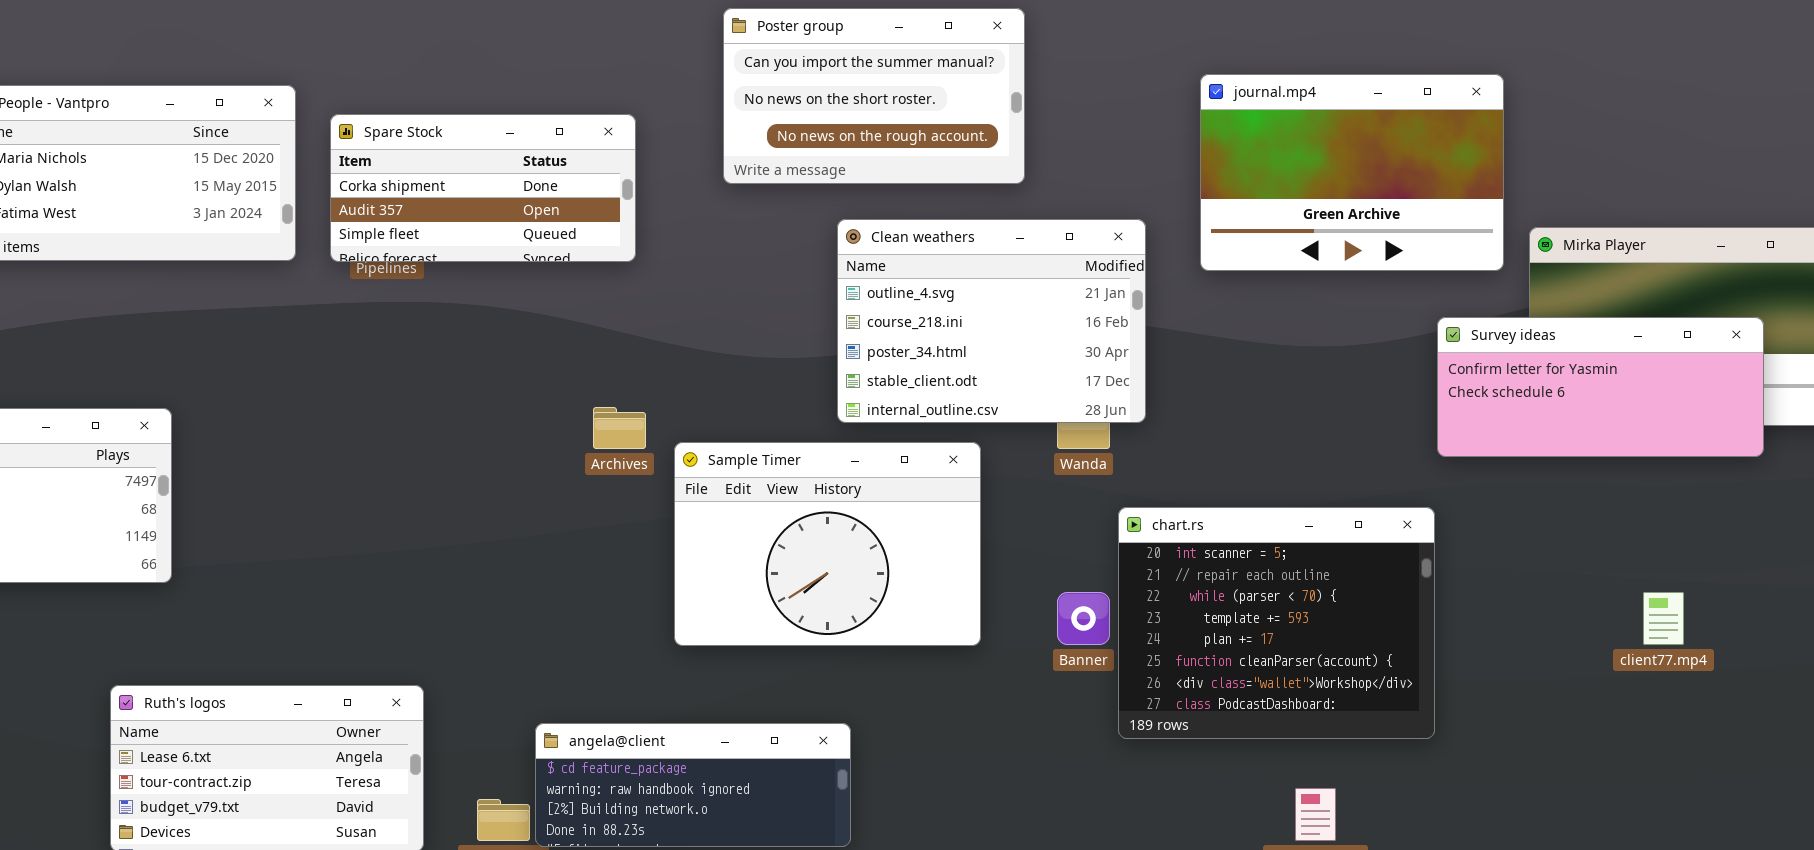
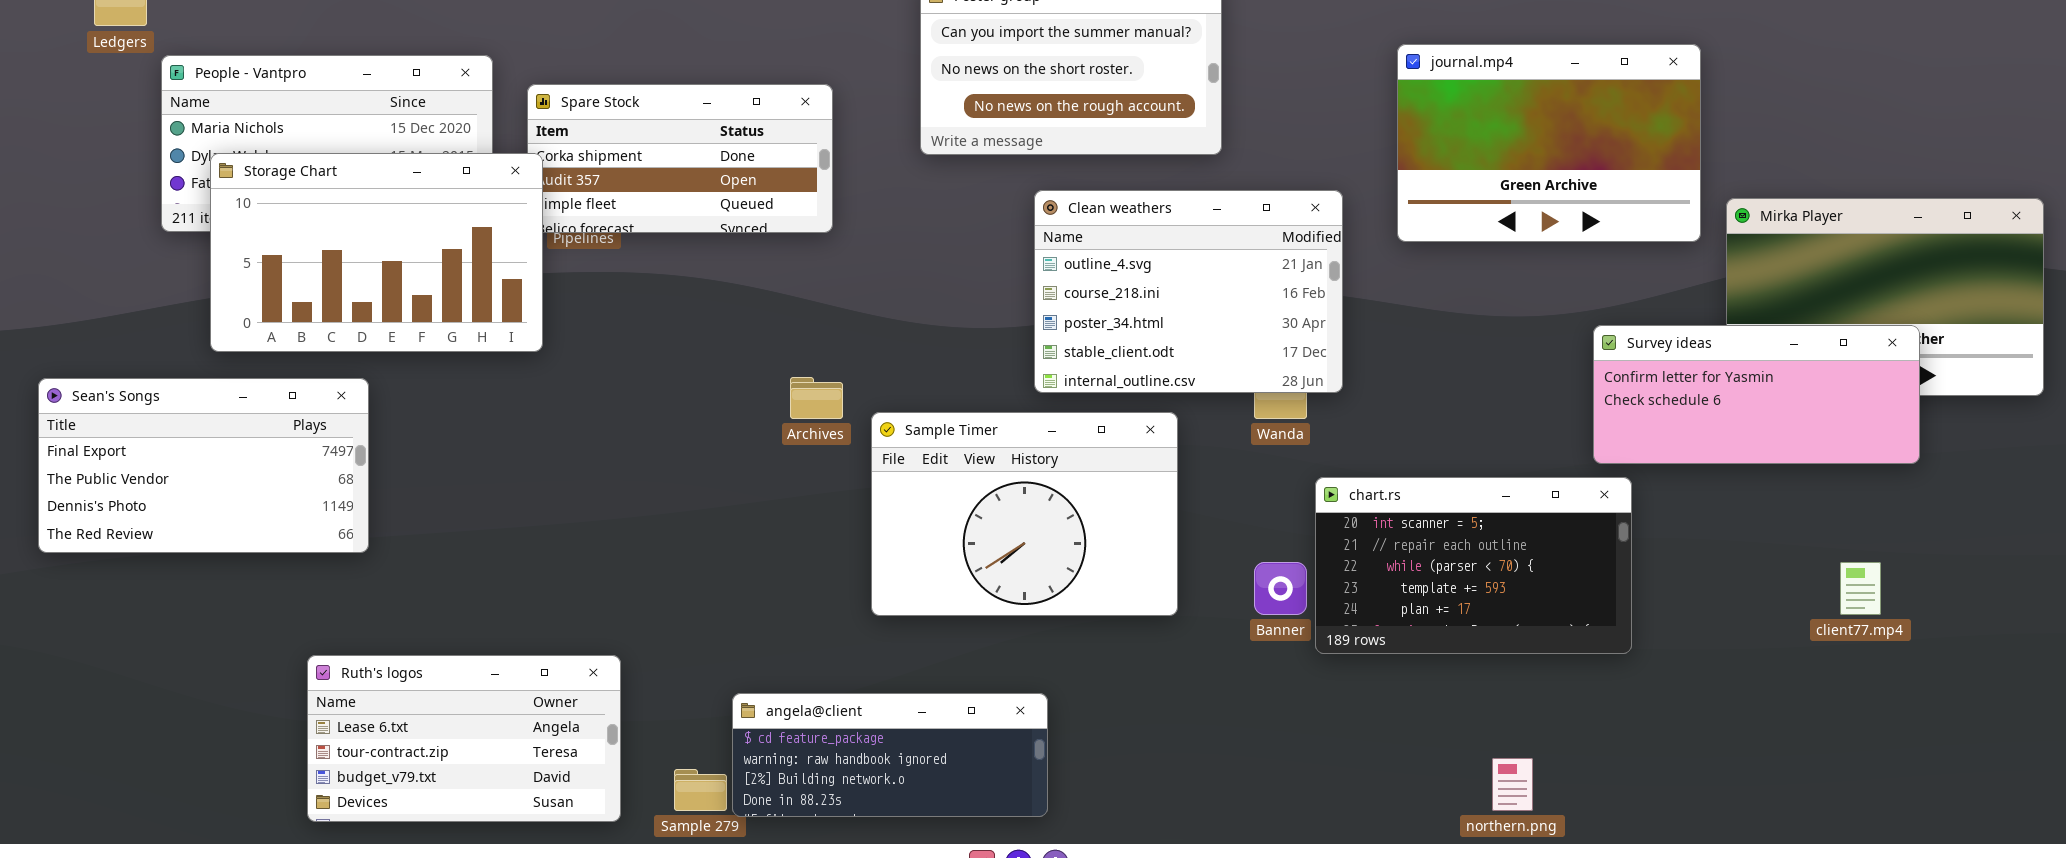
Storage Chart: none -> [210,153,543,352], opened
Survey ideas: [1437,317,1764,457] -> [1593,325,1920,464], moved
chart.rs: [1118,507,1435,739] -> [1315,477,1632,654], resized

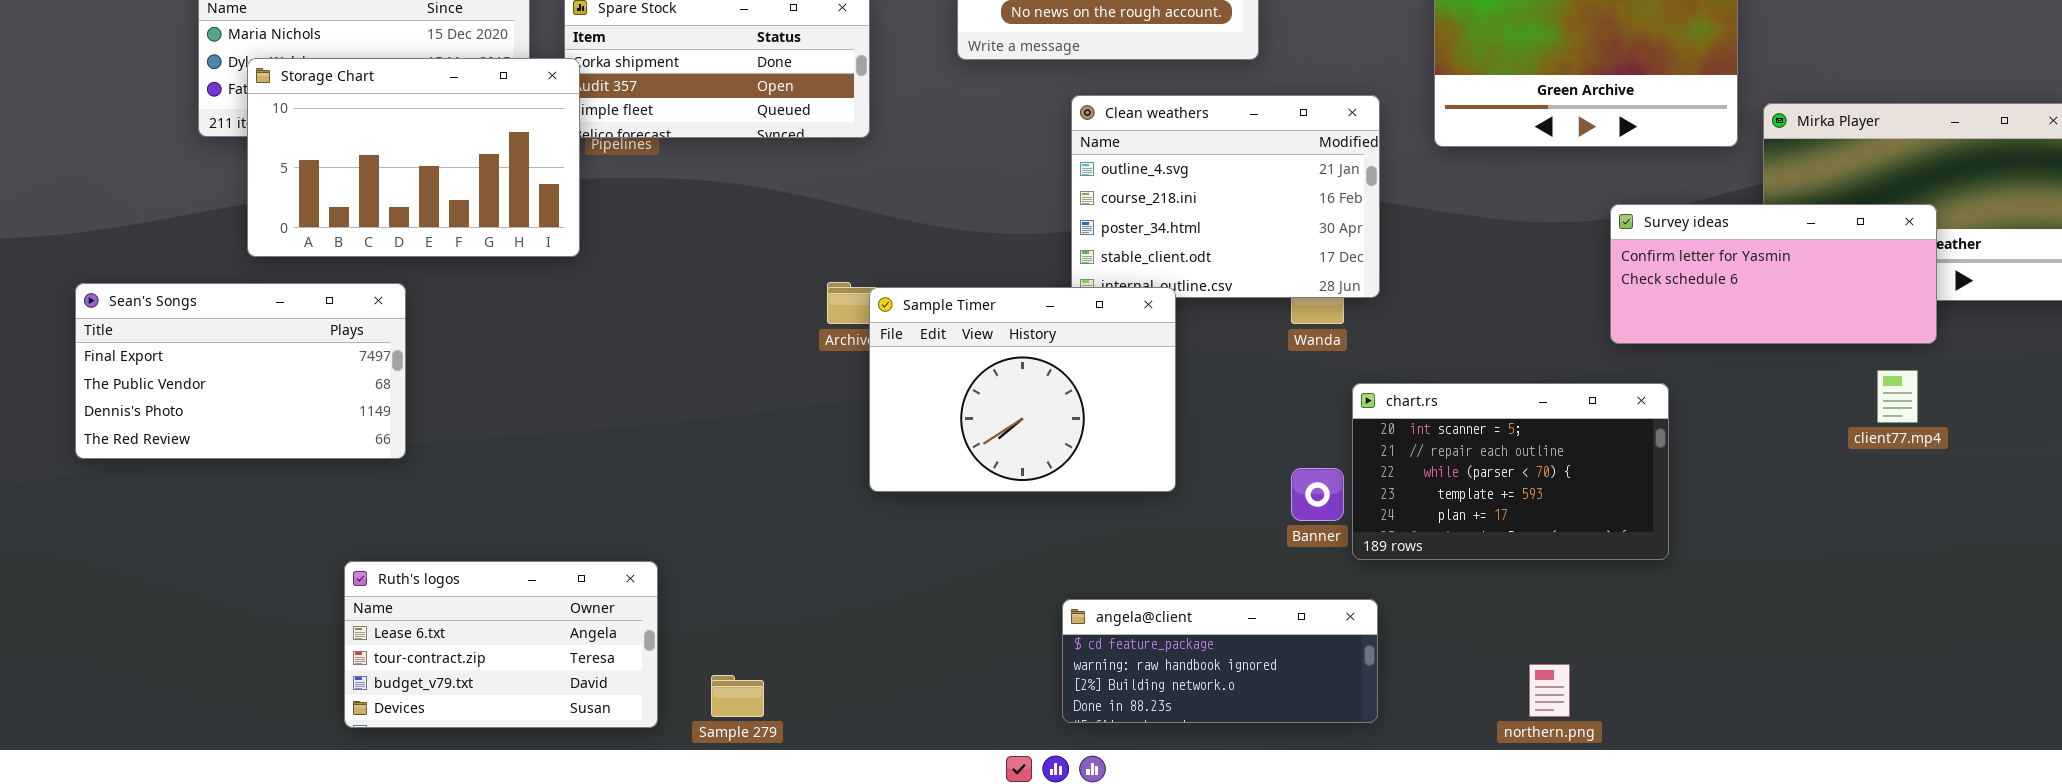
Survey ideas: [1593,325,1920,464] -> [1610,204,1937,344], moved
Sample Timer: [871,412,1178,616] -> [869,287,1176,492], moved
client77.mp4: [1840,562,1881,615] -> [1877,370,1918,423], moved
angela@client: [732,693,1048,817] -> [1062,599,1378,723], moved

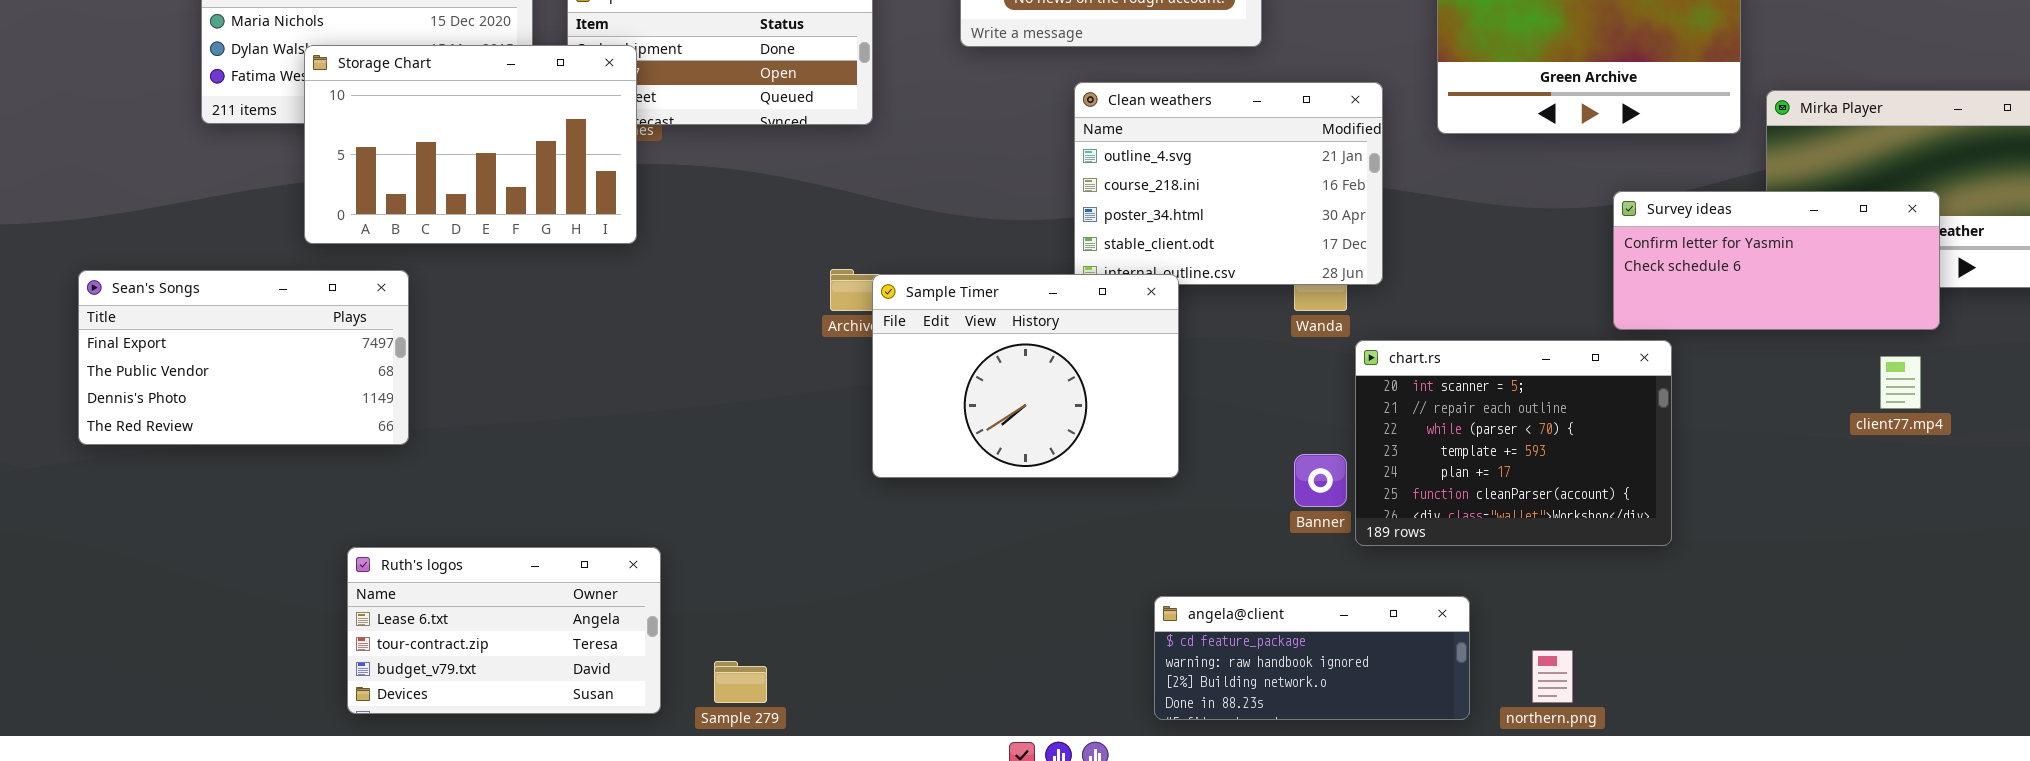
Storage Chart: [247,58,580,257] -> [304,45,637,244], moved
chart.rs: [1352,383,1669,560] -> [1355,340,1672,546], resized
angela@client: [1062,599,1378,723] -> [1154,596,1470,720], moved

